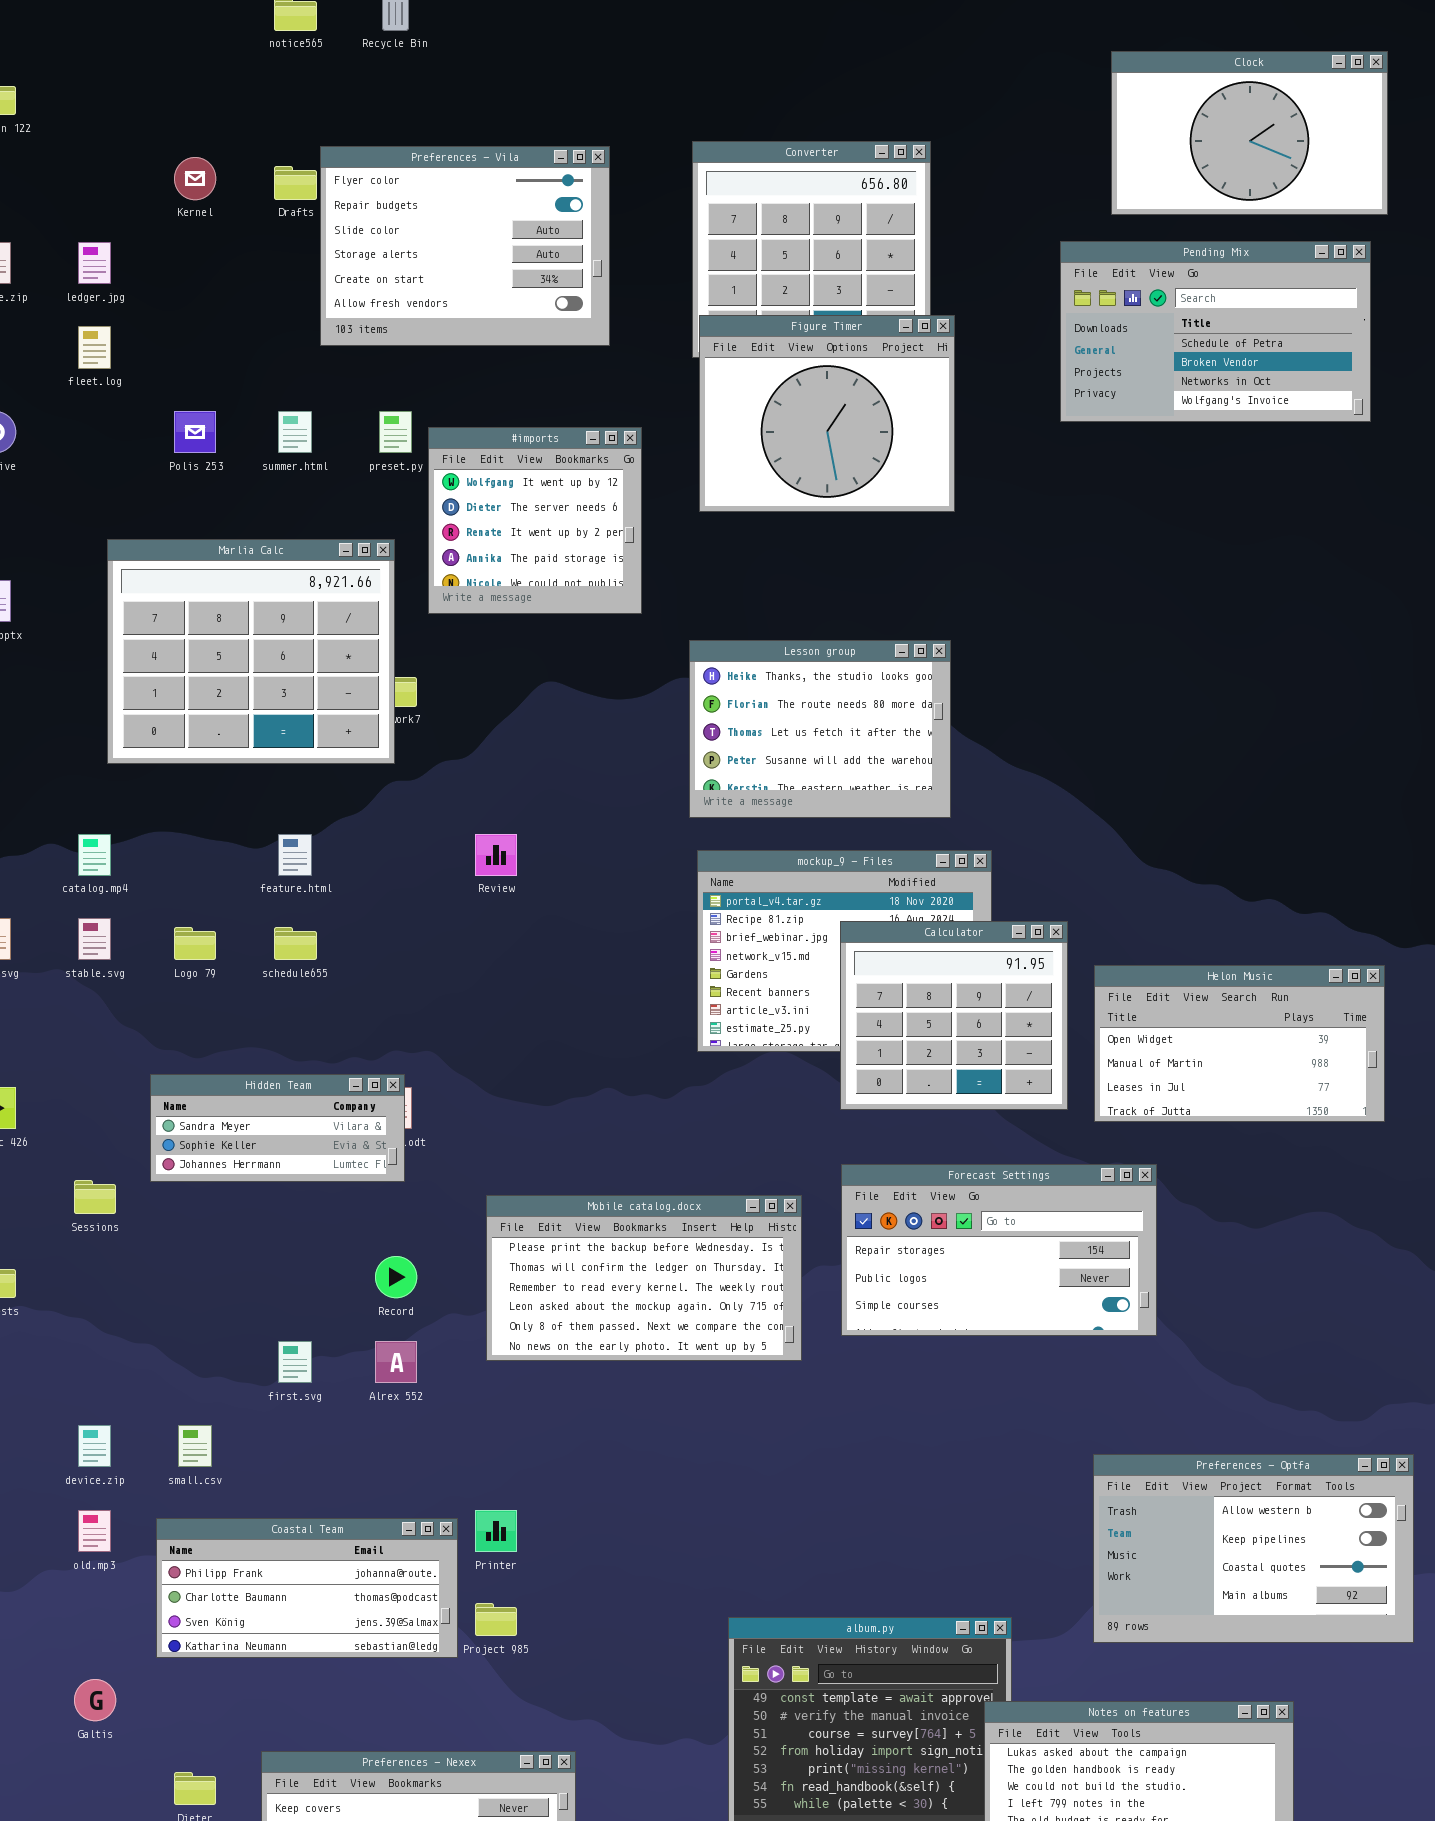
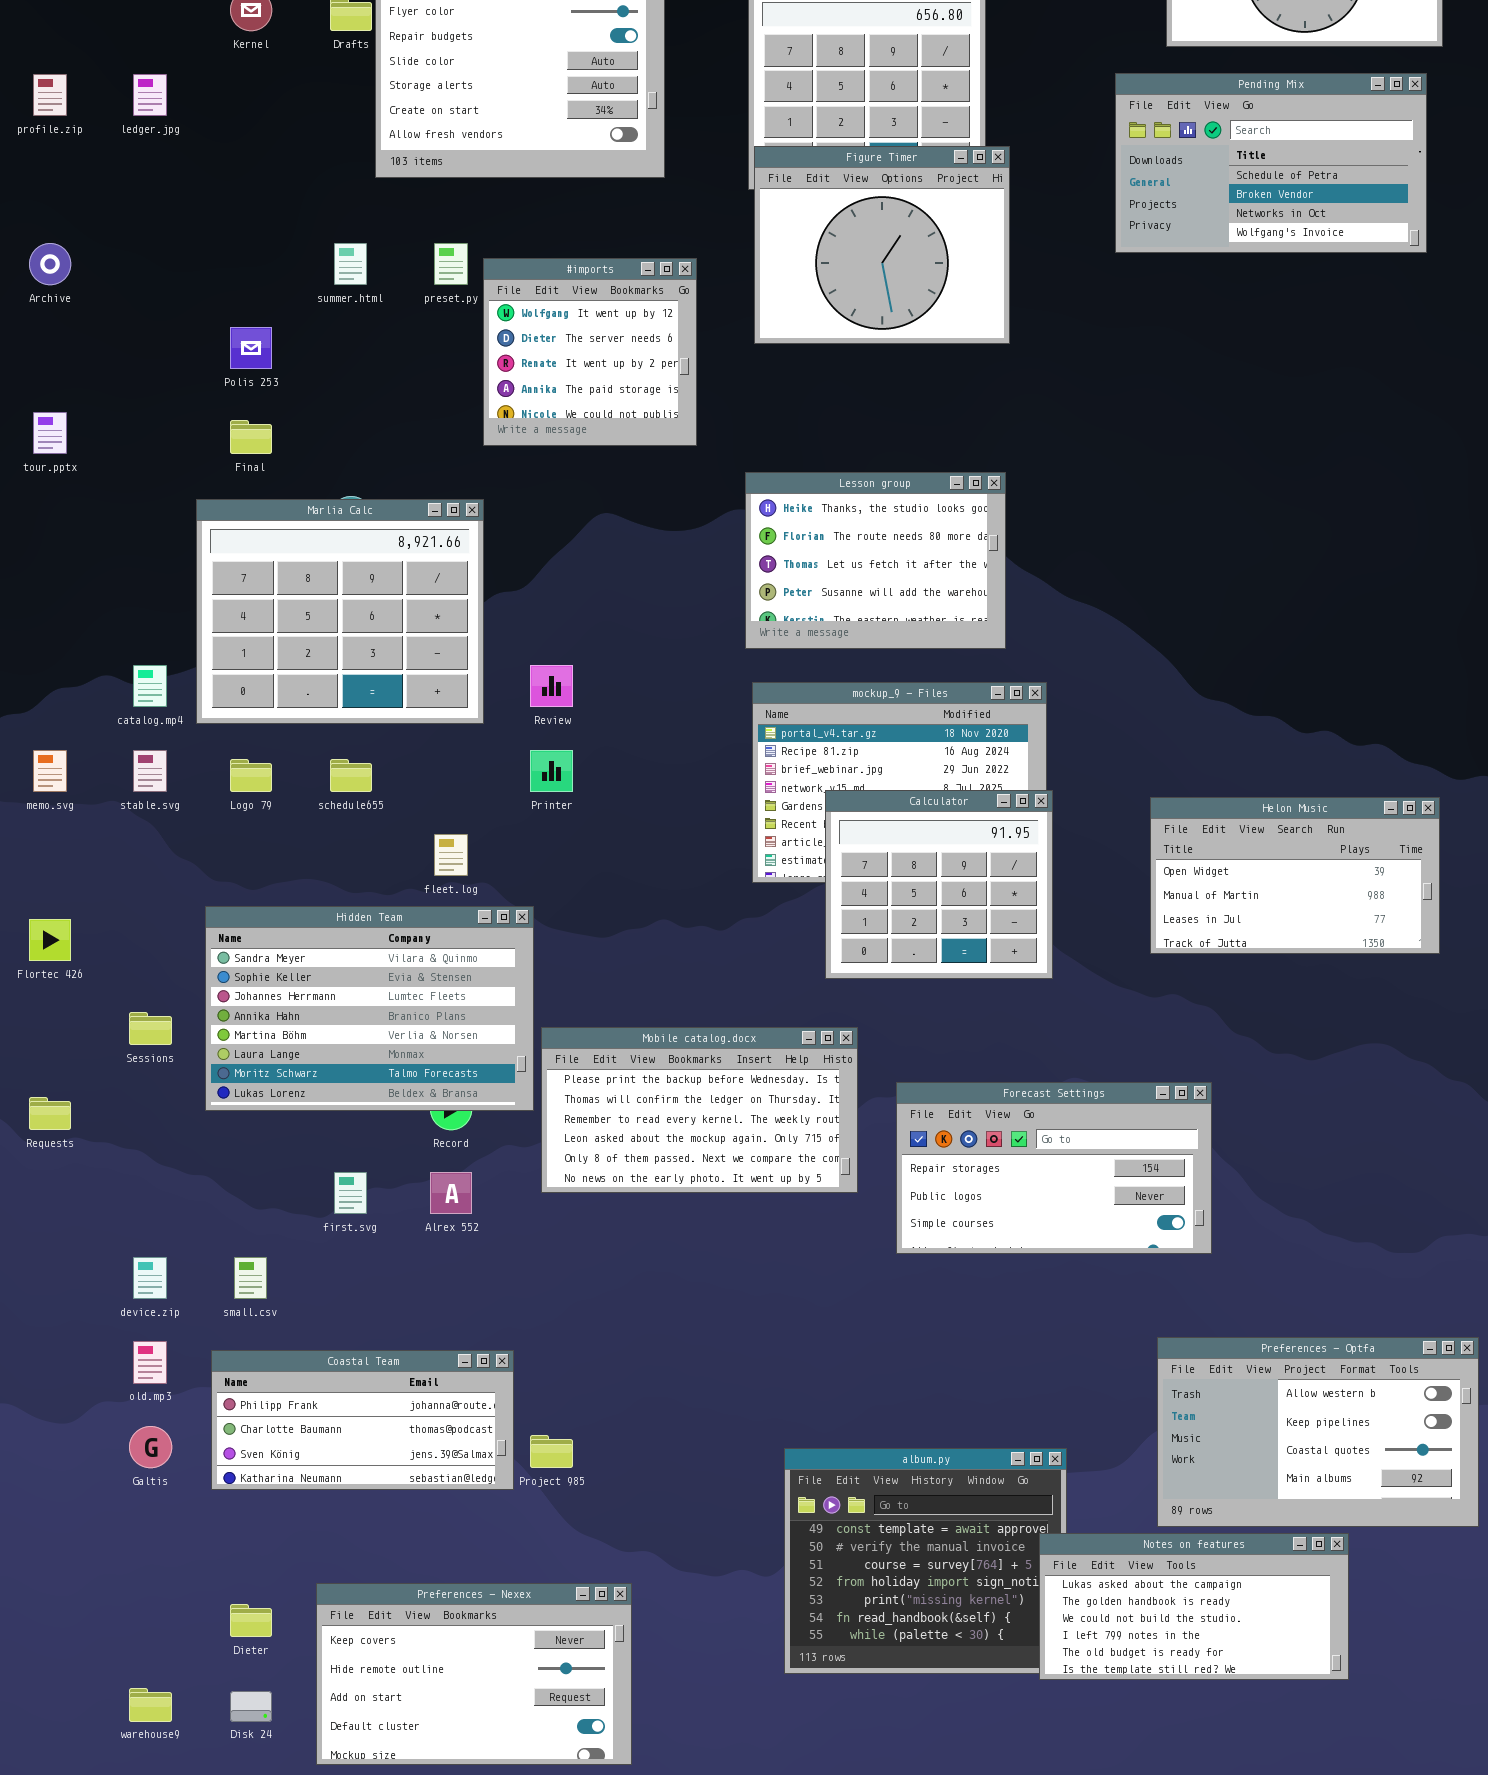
fleet.log: [78,326,111,369] -> [434,834,468,876], moved
Polis 253: [174,411,216,453] -> [230,327,272,369], moved
Marlia Calc: [107,539,395,764] -> [196,499,484,724], moved
Calculator: [840,921,1068,1110] -> [825,790,1053,979], moved
Hidden Team: [150,1074,405,1182] -> [205,906,534,1111], resized
Forecast Settings: [841,1164,1157,1336] -> [896,1082,1212,1254], moved
Preferences - Optfa: [1093,1454,1414,1643] -> [1157,1337,1479,1527], moved
Printer: [475,1510,517,1552] -> [530,750,573,792], moved
Galtis: [74,1679,116,1721] -> [129,1426,172,1468], moved

